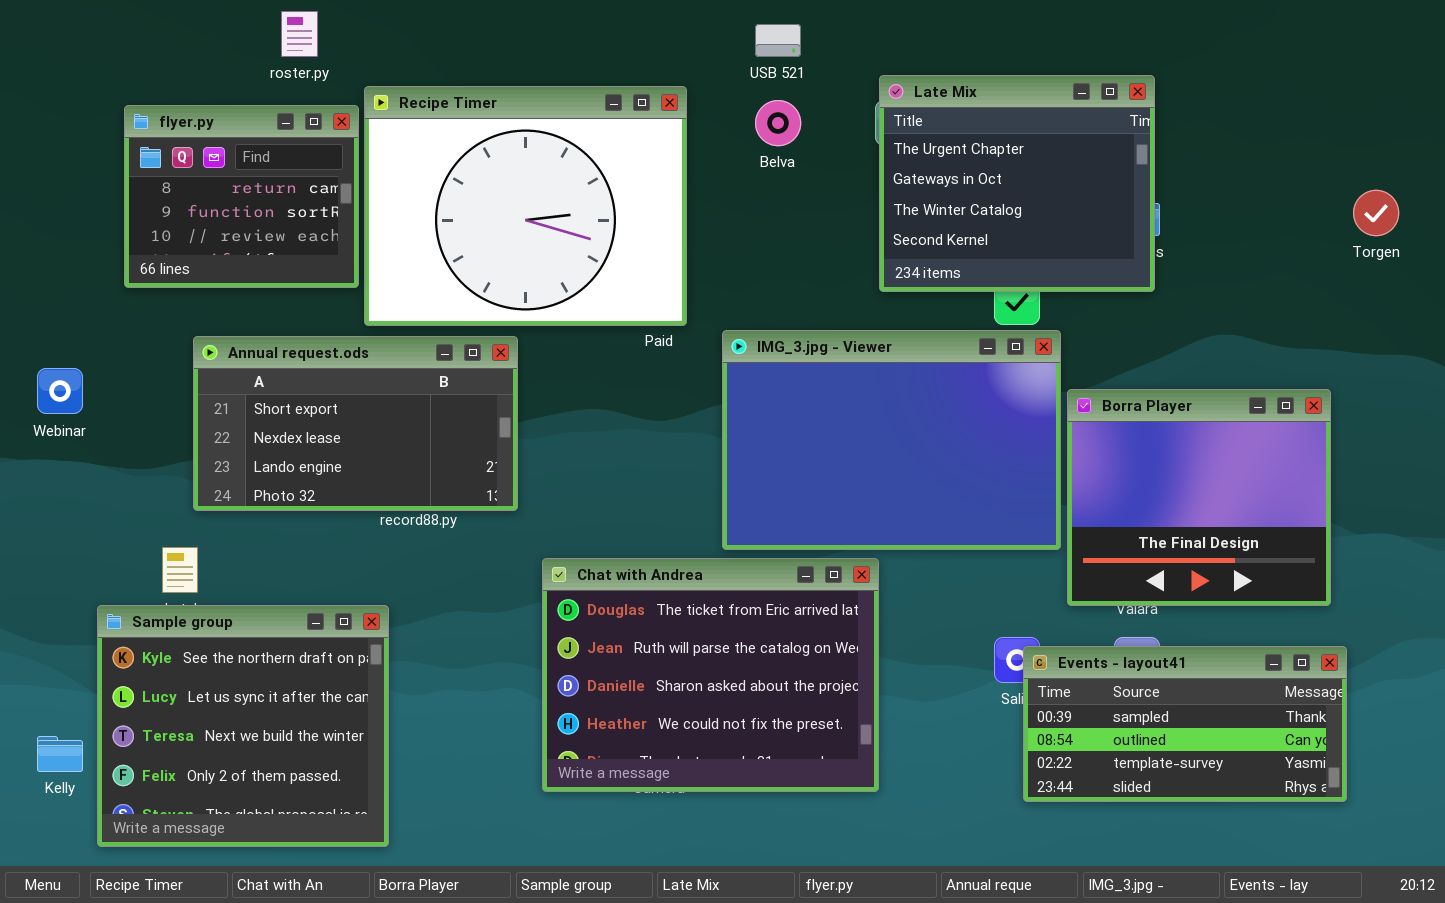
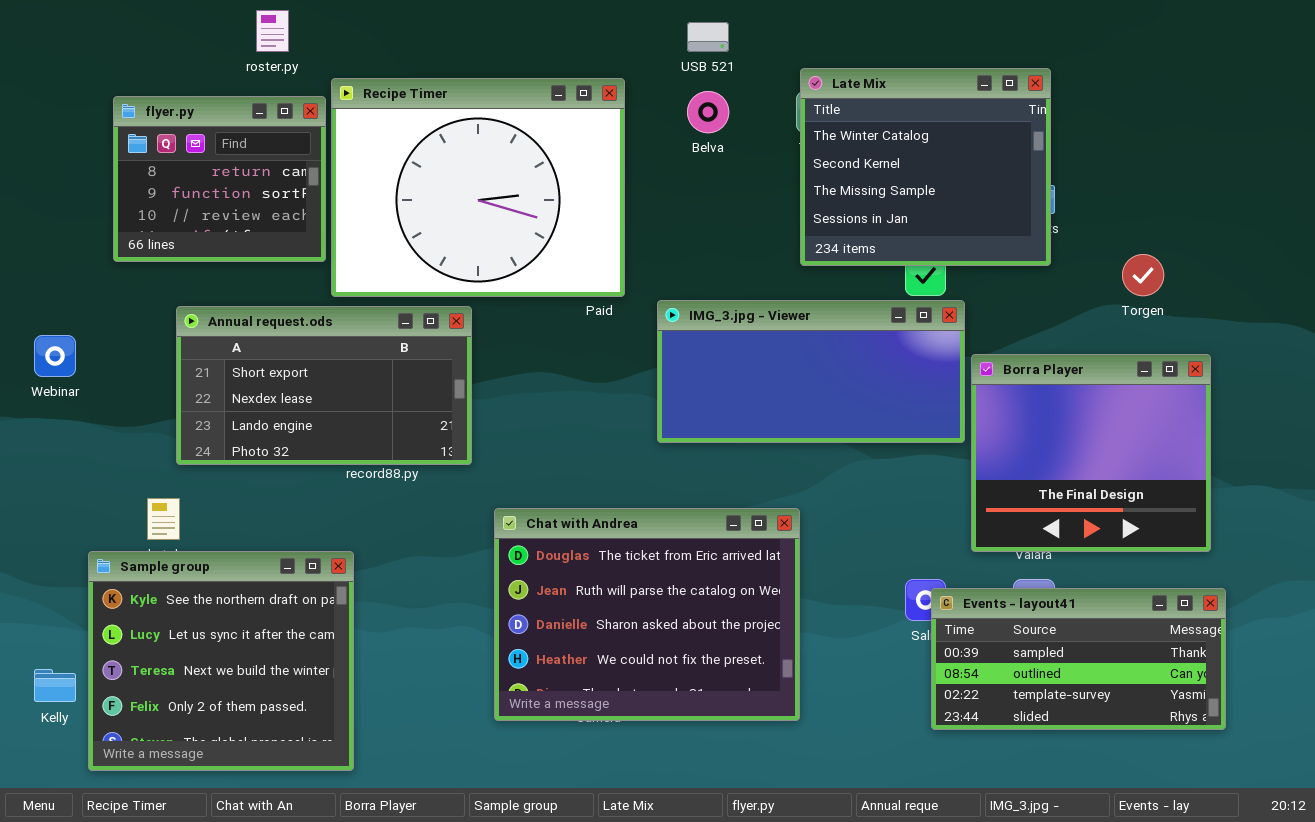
Late Mix: [879,75,1155,292] -> [800,68,1051,266], scrolled down 2 rows
Torgen: [1353,190,1399,236] -> [1122,254,1164,296], moved
IMG_3.jpg - Viewer: [722,330,1061,550] -> [657,300,965,443], resized

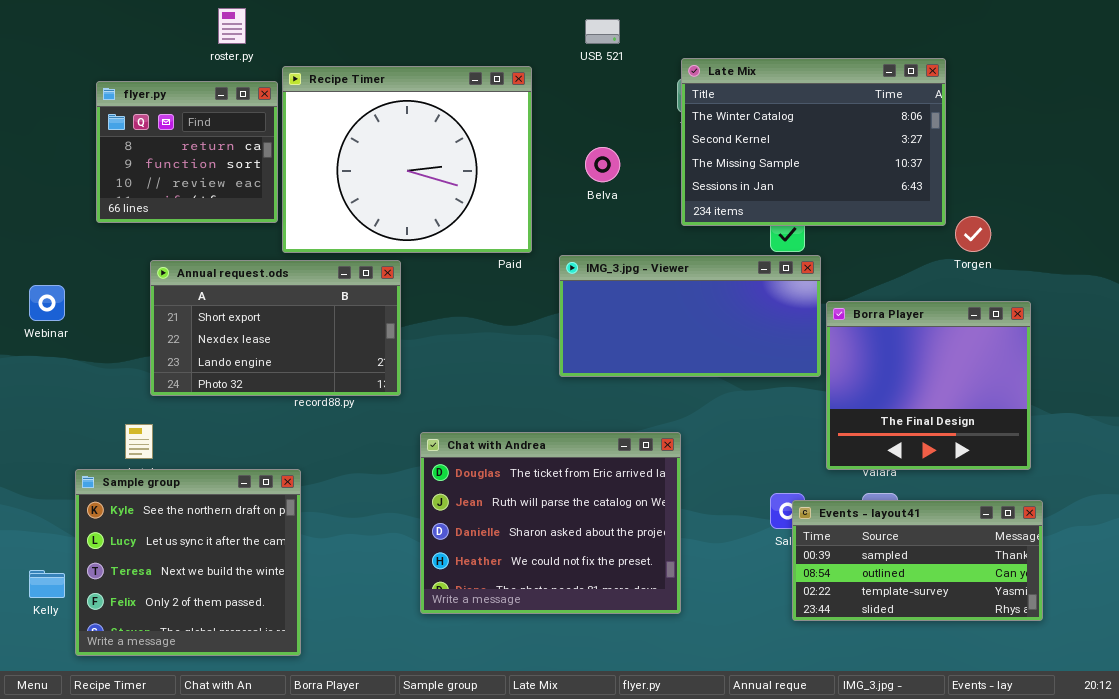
Late Mix: [800,68,1051,266] -> [681,58,946,226], resized
Belva: [687,91,729,133] -> [585,147,620,182], moved

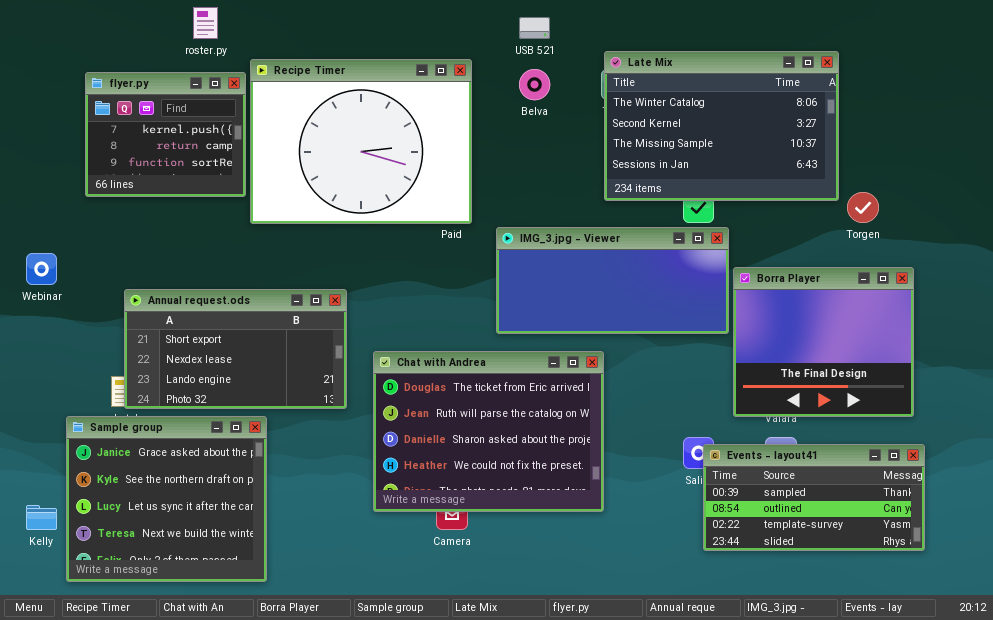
flyer.py: [96,81,278,223] -> [85,72,246,197], scrolled up 1 row
Belva: [585,147,620,182] -> [519,69,550,100], moved
Annual request.ods: [150,260,401,396] -> [124,289,347,409], moved
Chat with Andrea: [420,432,681,614] -> [373,351,604,512], moved
Sample group: [75,469,301,656] -> [66,416,267,582], scrolled up 1 row

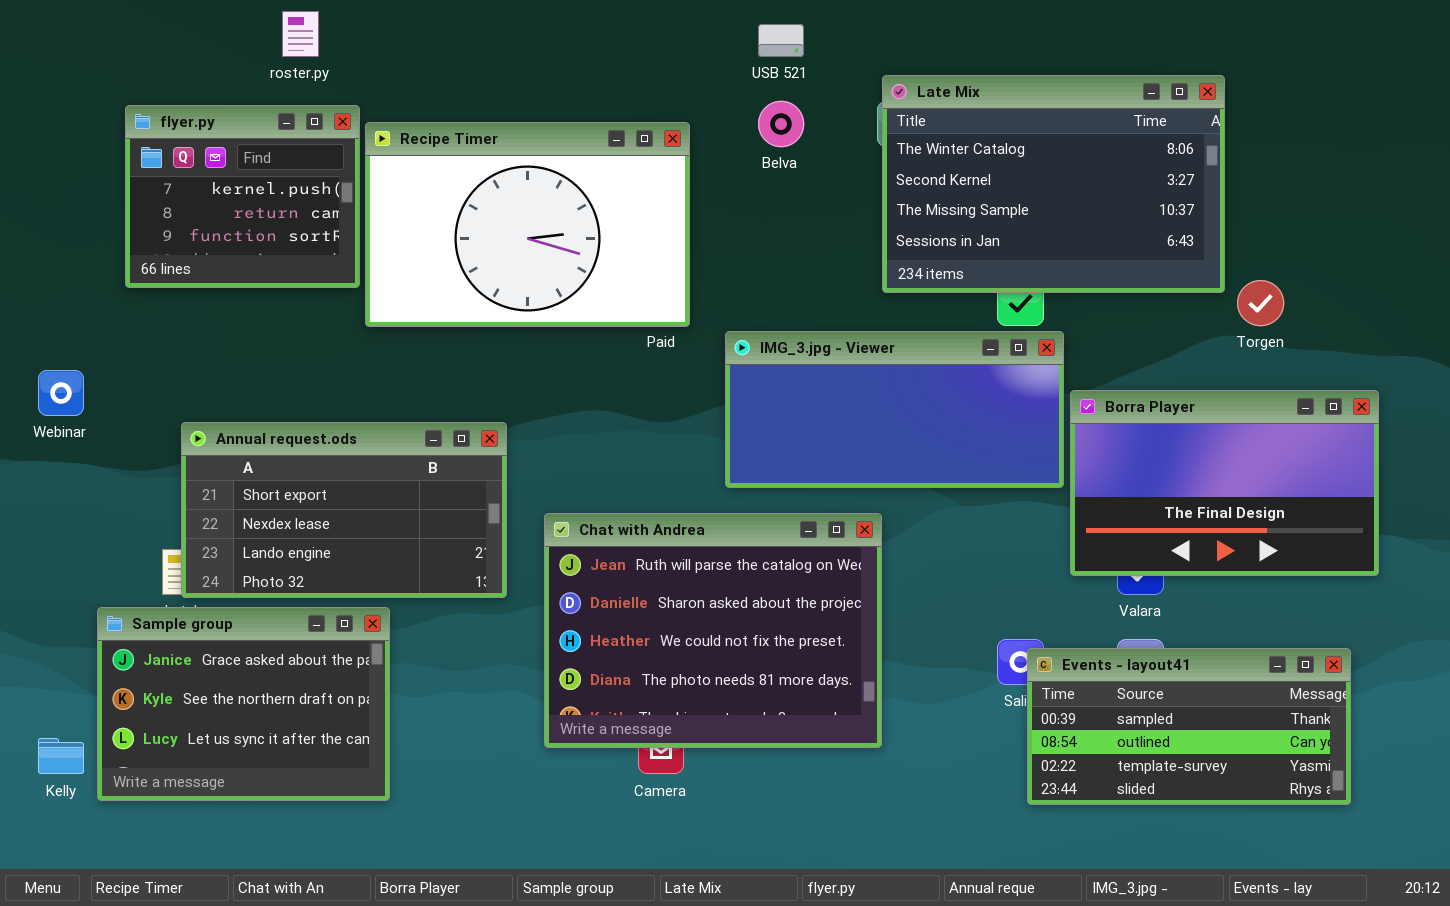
Recipe Timer: [250,59,472,224] -> [365,122,690,327], resized
Borra Player: [733,267,914,417] -> [1070,390,1379,576], resized
Chat with Andrea: [373,351,604,512] -> [544,513,882,748], scrolled down 1 row
Sample group: [66,416,267,582] -> [97,607,390,801], resized

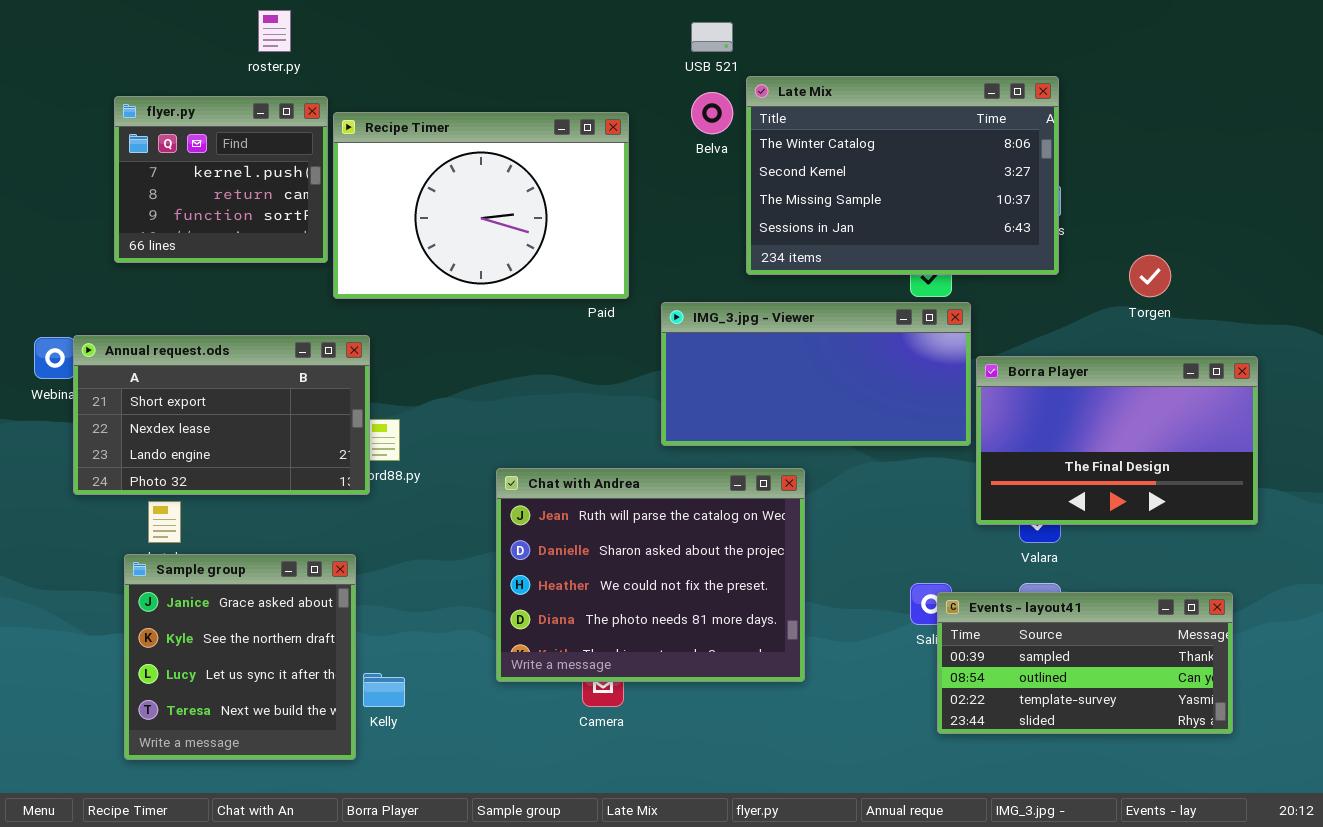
Late Mix: [882,75,1225,293] -> [746,76,1059,275], moved
Annual request.ods: [181,422,507,598] -> [73,335,370,495], moved
Sample group: [97,607,390,801] -> [124,554,356,760], resized
Kelly: [38,738,84,774] -> [363,673,405,707], moved

